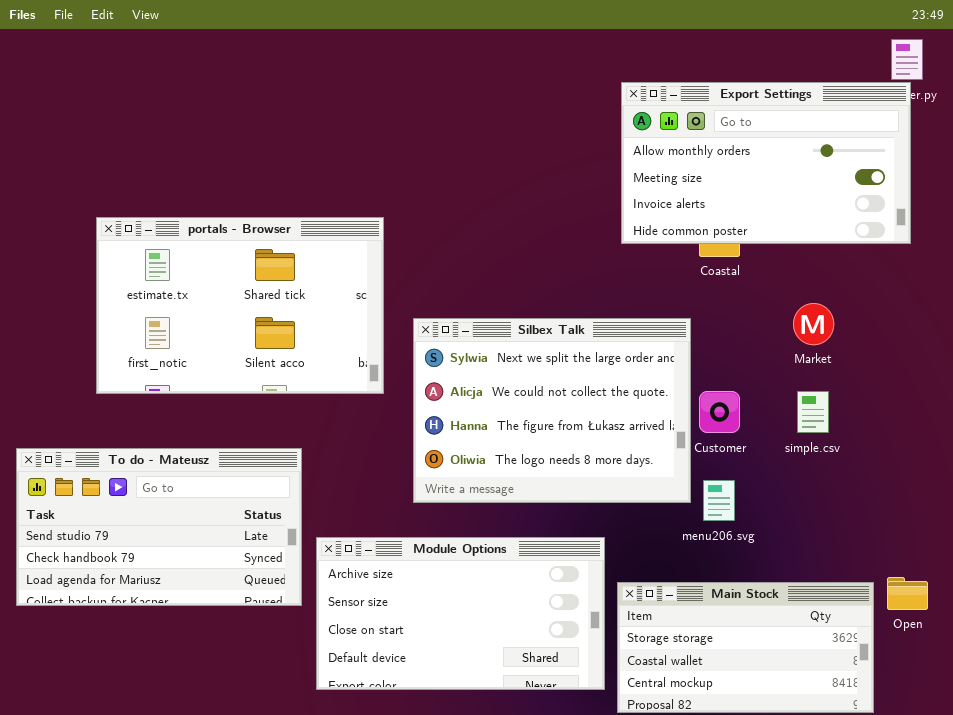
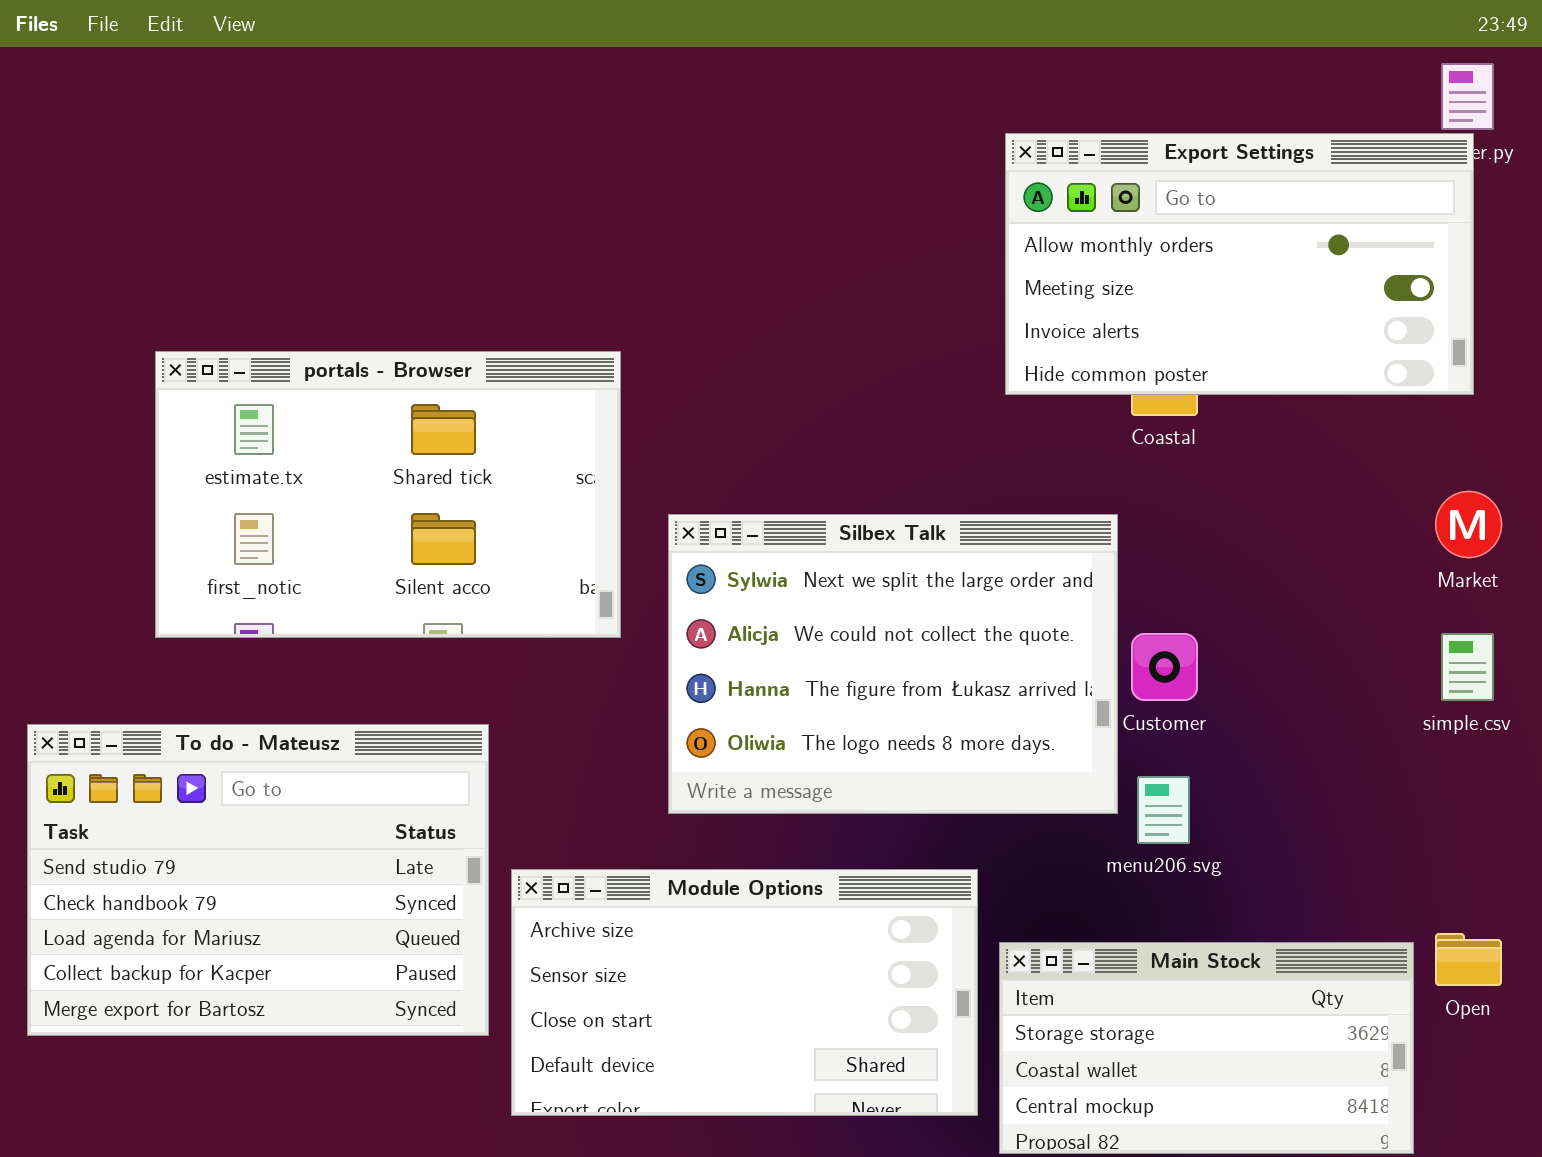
Market: [793,303,834,345] -> [1435,491,1502,558], moved
simple.csv: [797,391,829,433] -> [1441,633,1494,701], moved
To do - Mateusz: [16,448,302,606] -> [27,724,489,1036], resized

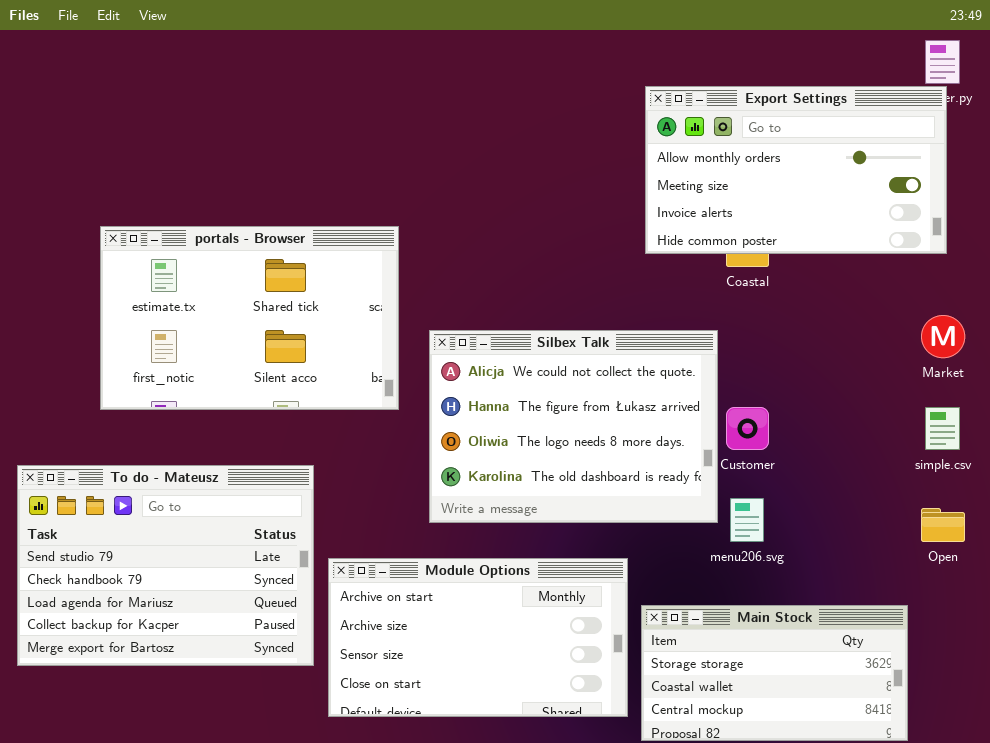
Silbex Talk: [668,514,1118,814] -> [429,330,718,523], scrolled down 1 row
Module Options: [511,869,978,1116] -> [328,558,628,717], scrolled up 1 row
Open: [1435,933,1502,986] -> [921,508,965,542], moved

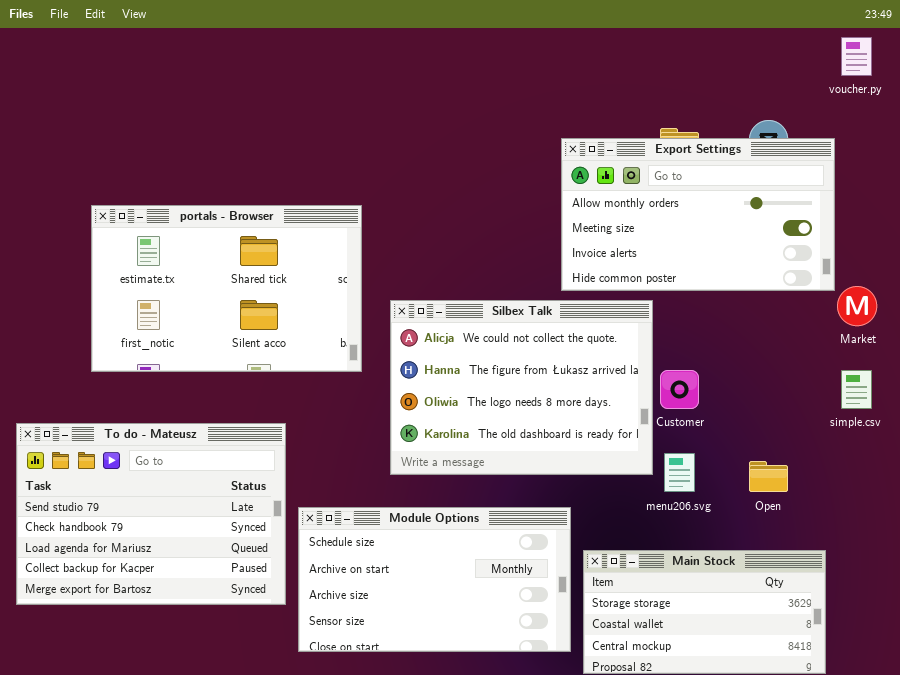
Export Settings: [645,86,947,254] -> [561,138,835,291], moved
Open: [921,508,965,542] -> [749,461,788,492], moved
Module Options: [328,558,628,717] -> [298,507,571,652], scrolled up 1 row

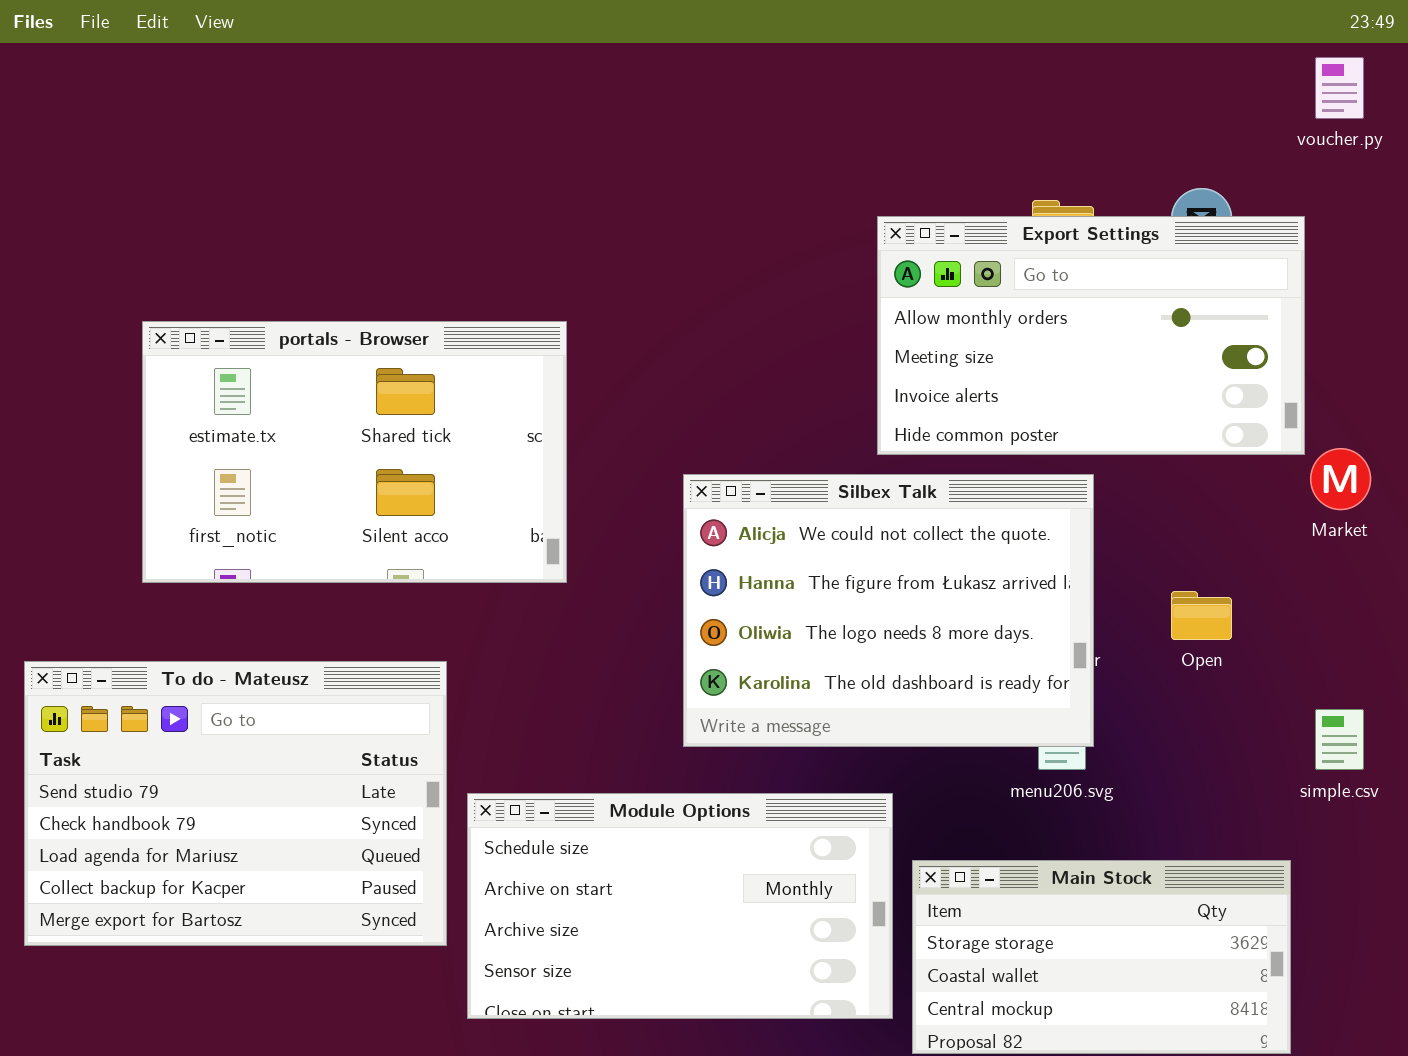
Silbex Talk: [390,300,653,475] -> [683,474,1094,747], moved
simple.csv: [841,370,872,409] -> [1315,709,1364,770], moved
Open: [749,461,788,492] -> [1171,591,1232,640], moved

